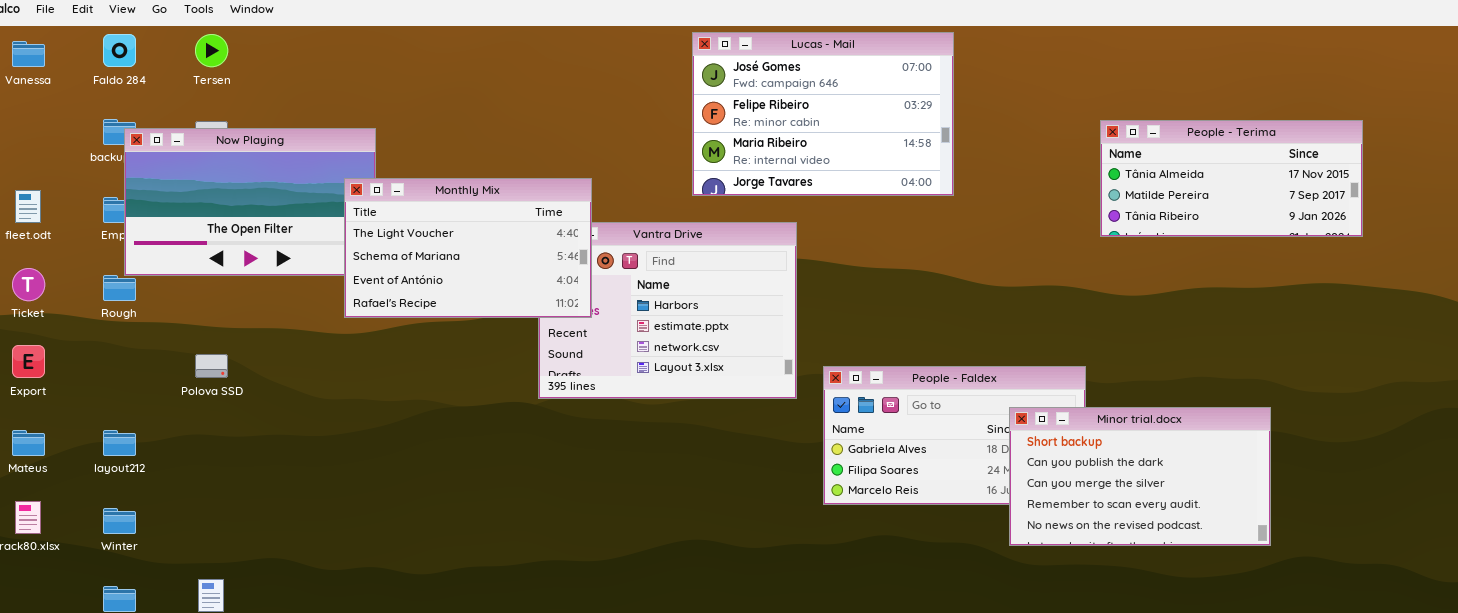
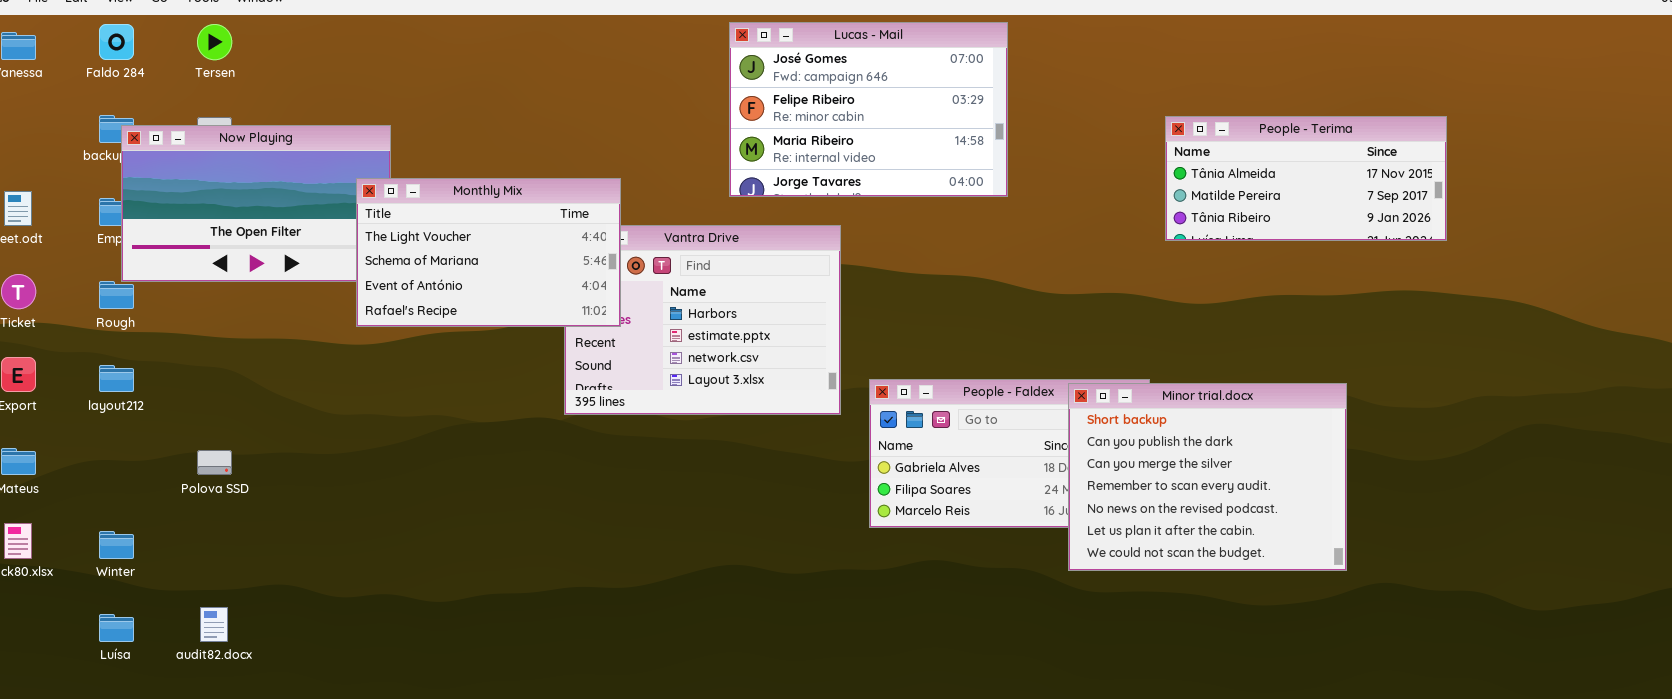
Polova SSD: [195,354,228,378] -> [197,450,232,475], moved
Minor trial.docx: [1009,407,1271,546] -> [1068,383,1347,571], resized
layout212: [103,430,136,456] -> [99,365,134,392], moved

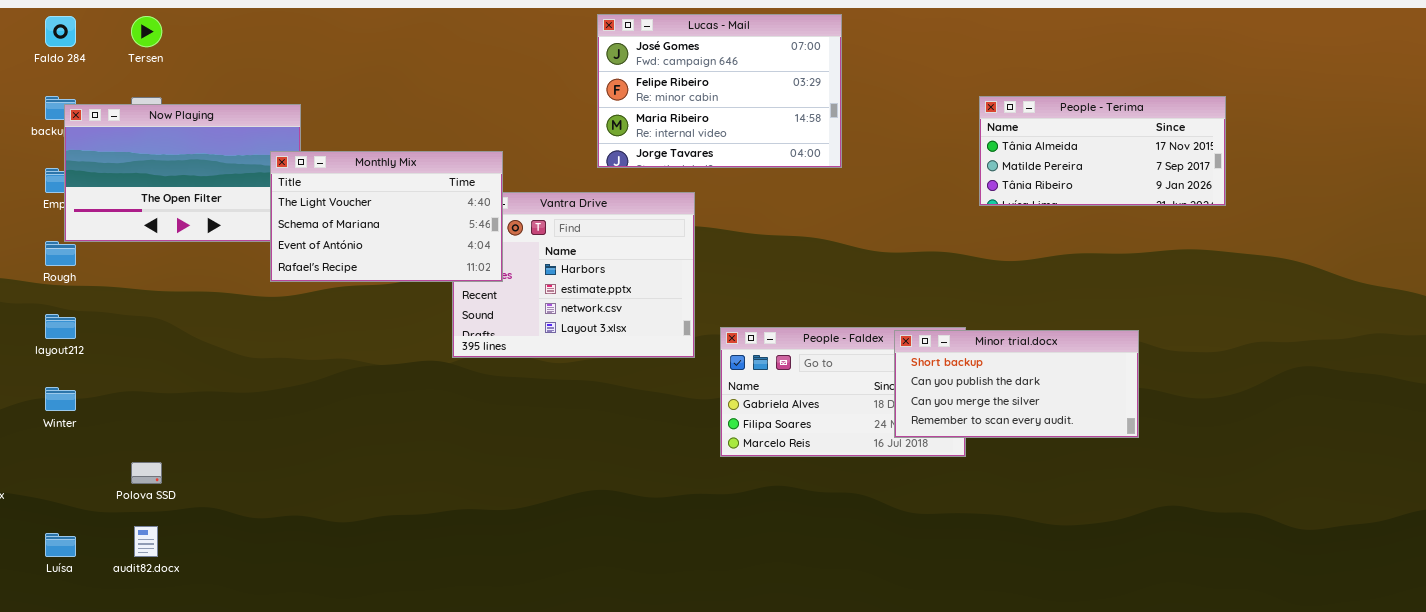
Minor trial.docx: [1068,383,1347,571] -> [894,330,1139,438], resized
Polova SSD: [197,450,232,475] -> [131,462,162,484], moved
Winter: [99,531,134,559] -> [45,387,76,411], moved

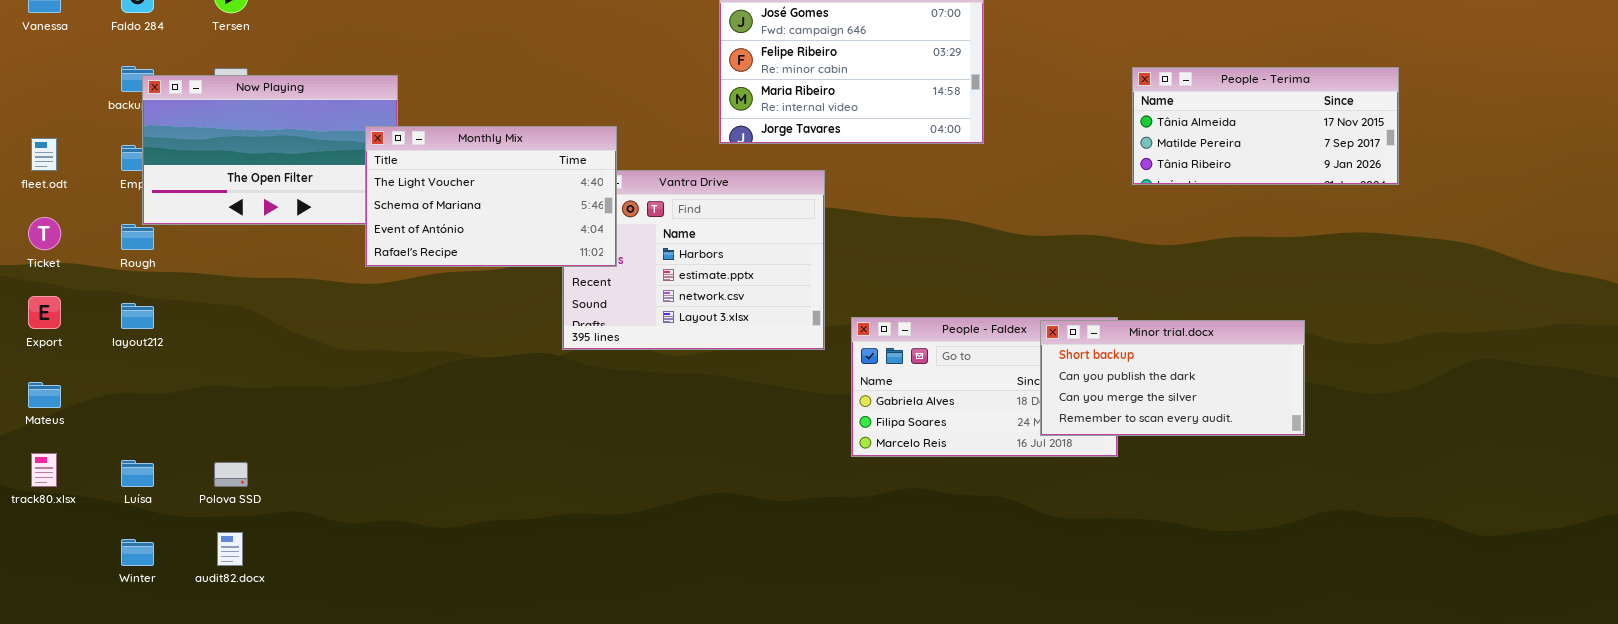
Winter: [45,387,76,411] -> [121,539,154,566], moved
Luísa: [45,533,76,557] -> [121,460,154,487], moved

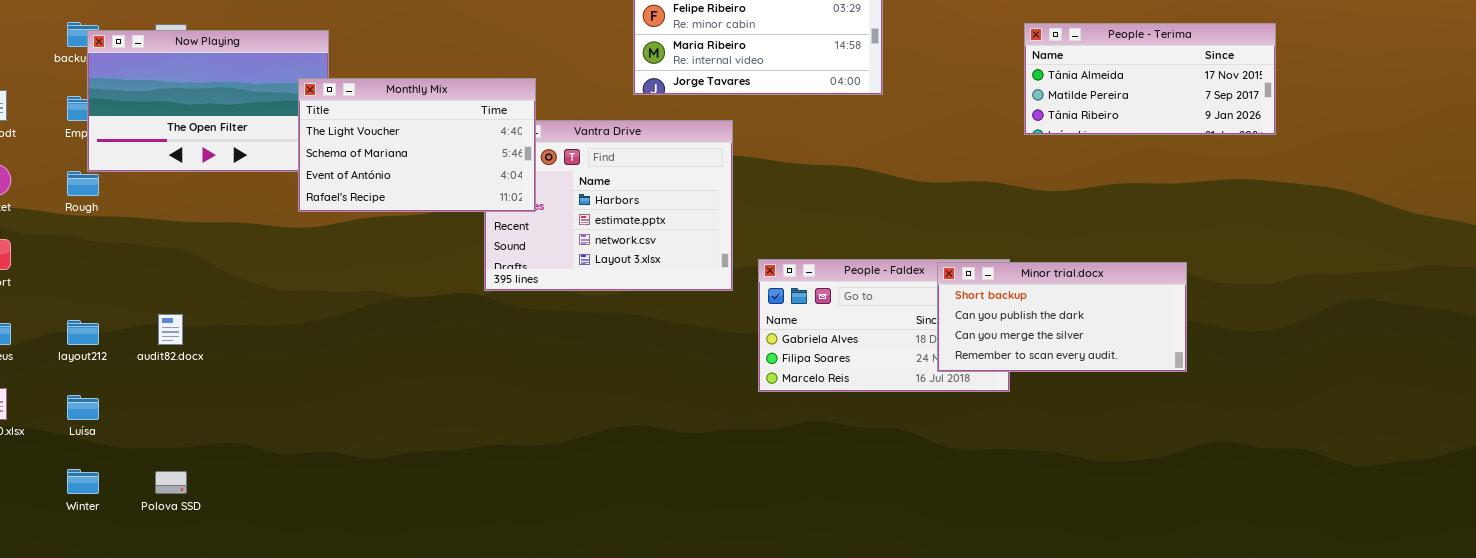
layout212: [121,303,154,329] -> [67,320,99,345], moved
Polova SSD: [214,462,248,487] -> [155,471,187,494], moved
audit82.docx: [217,532,243,566] -> [158,314,183,345], moved

